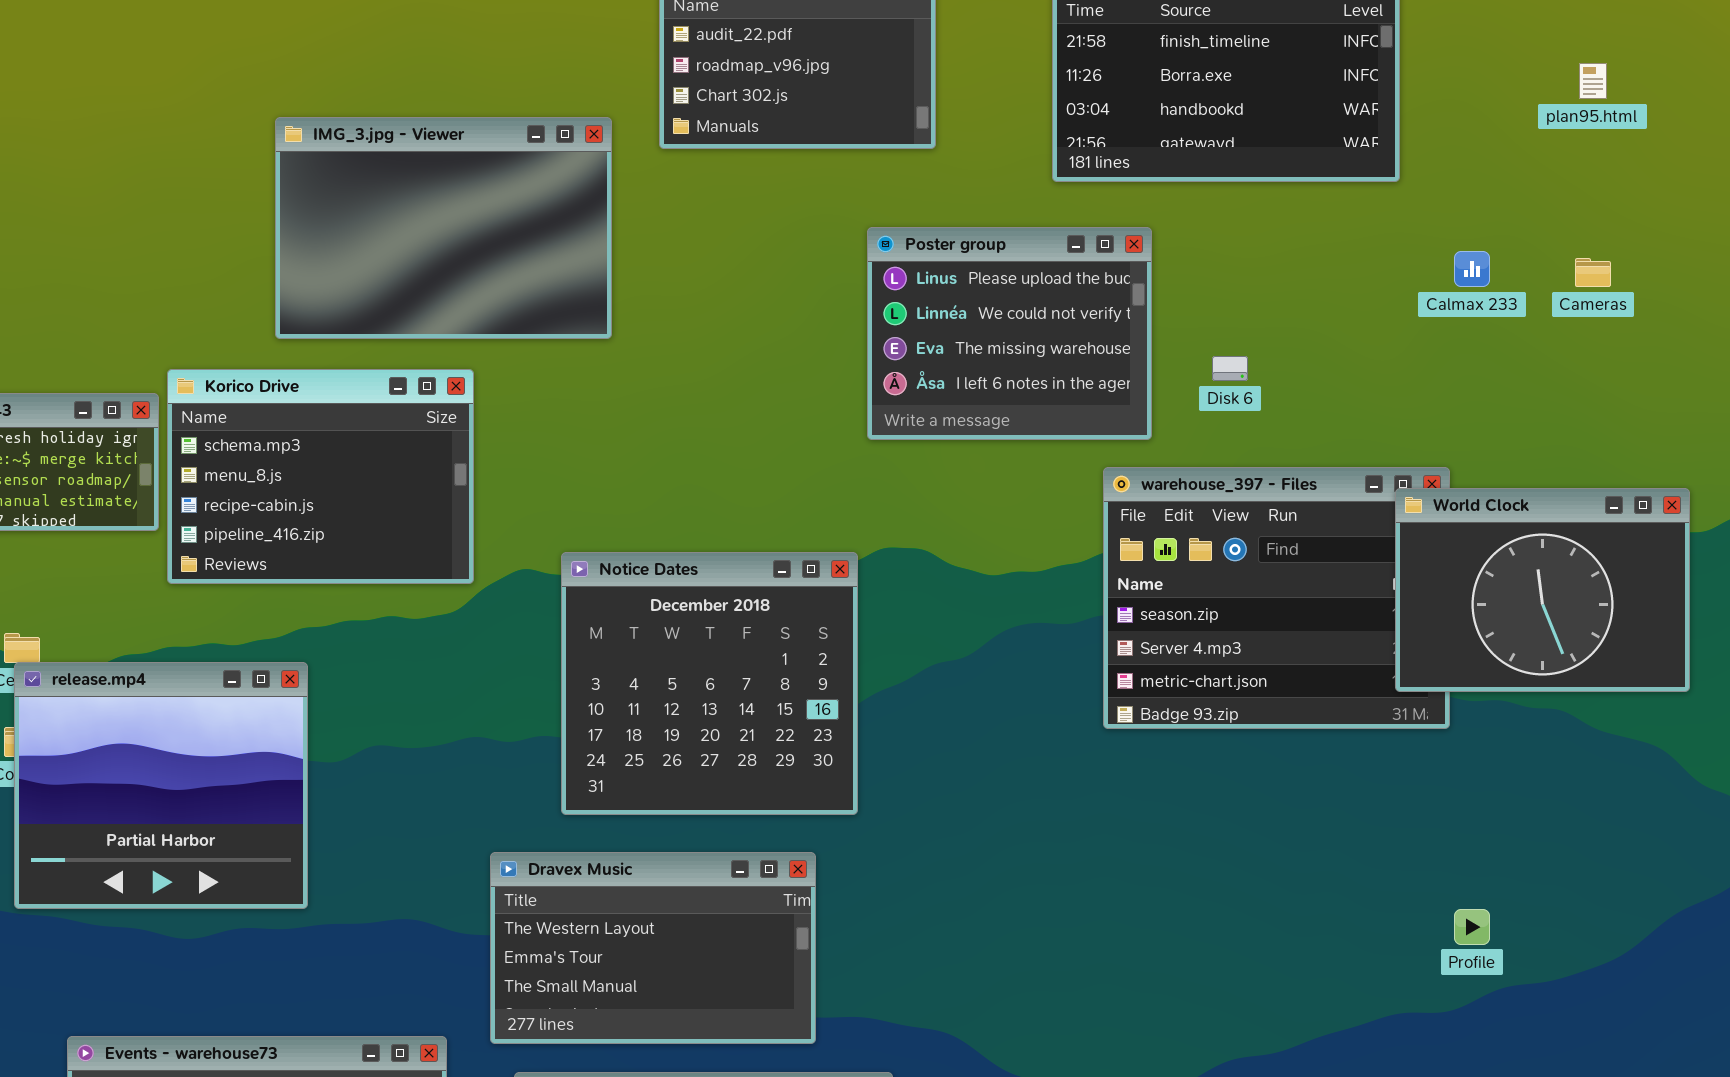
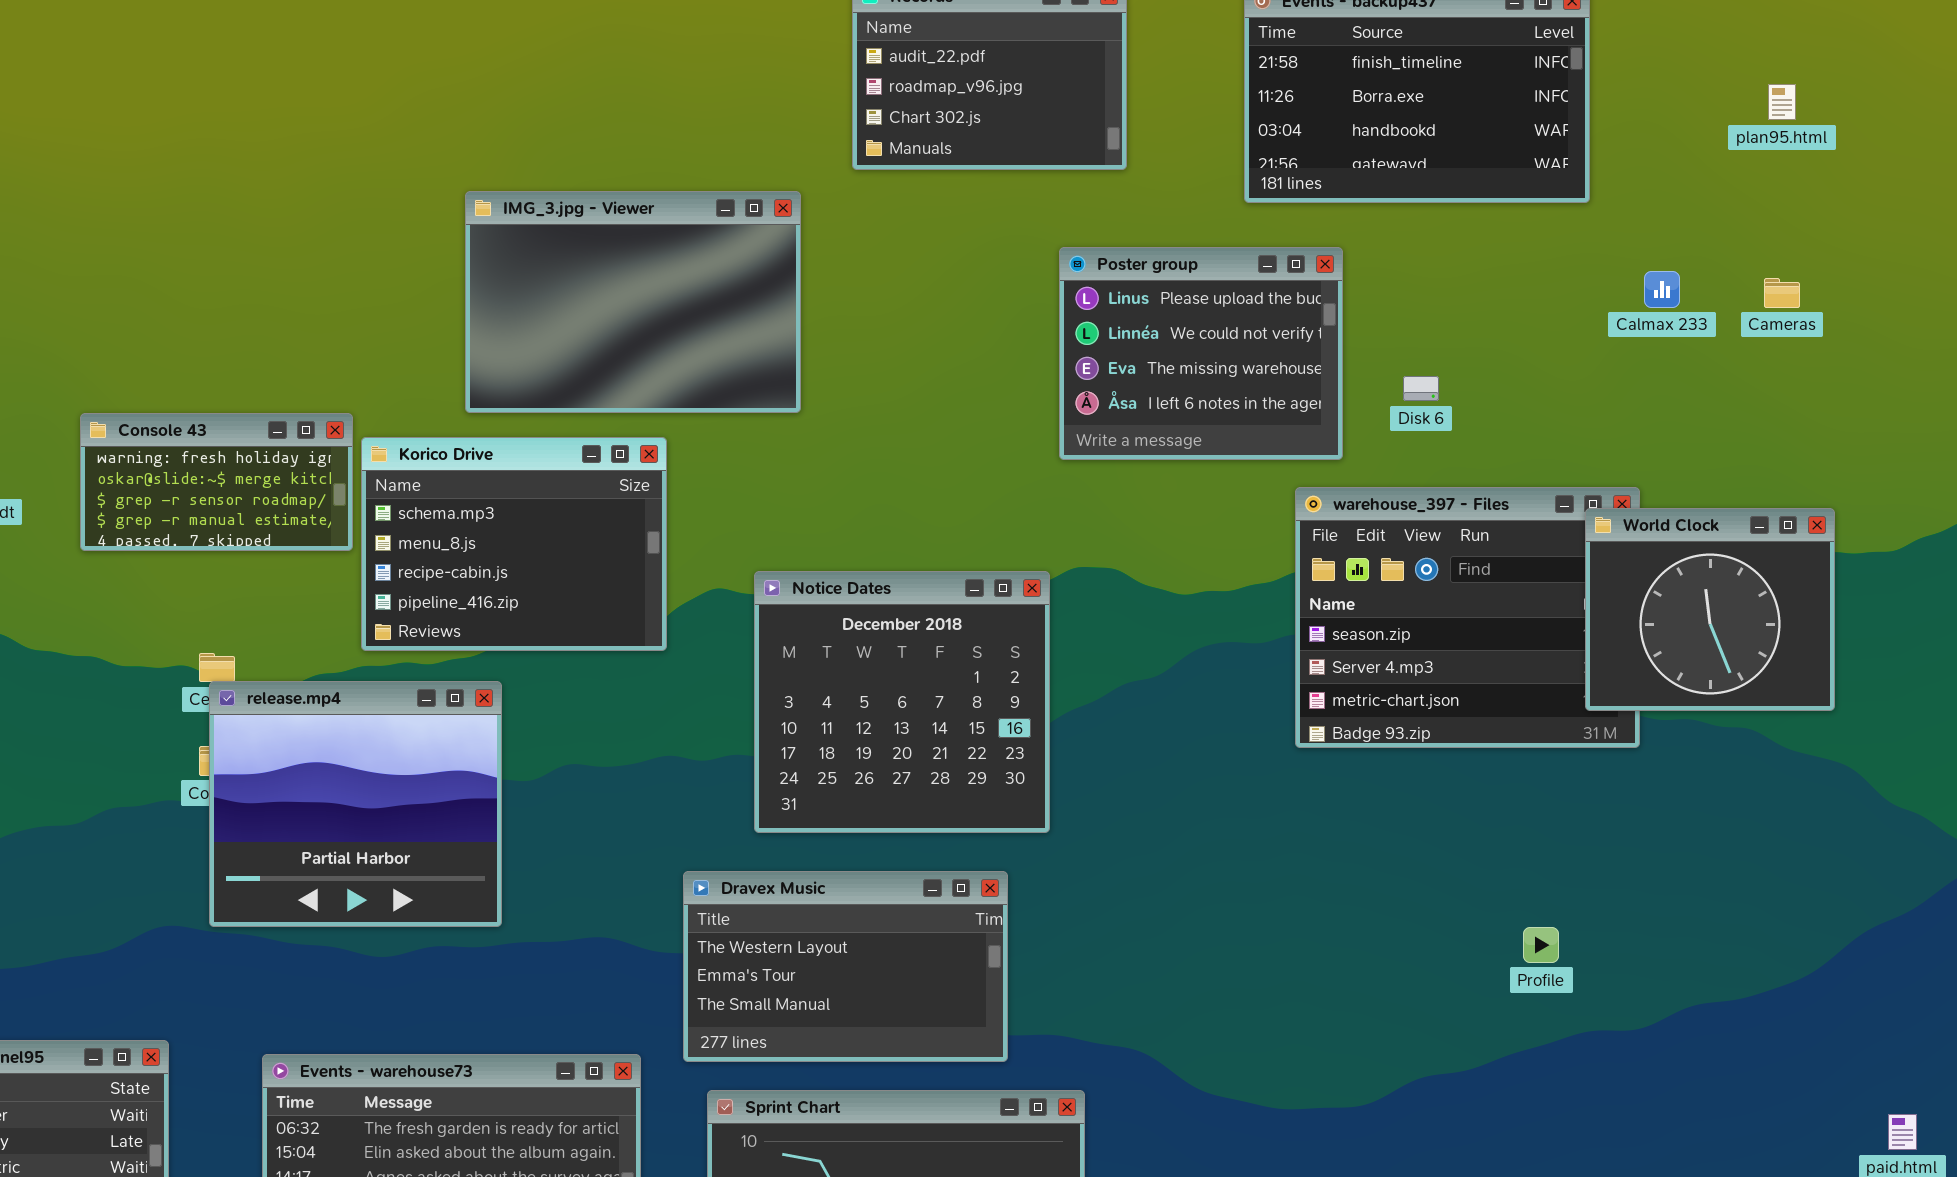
IMG_3.jpg - Viewer: [275,117,612,339] -> [465,191,801,413], moved
Korico Drive: [167,369,474,584] -> [361,437,667,651], moved
World Clock: [1395,488,1690,692] -> [1585,508,1835,711], resized
Profile: [1454,909,1490,945] -> [1523,927,1559,963], moved

